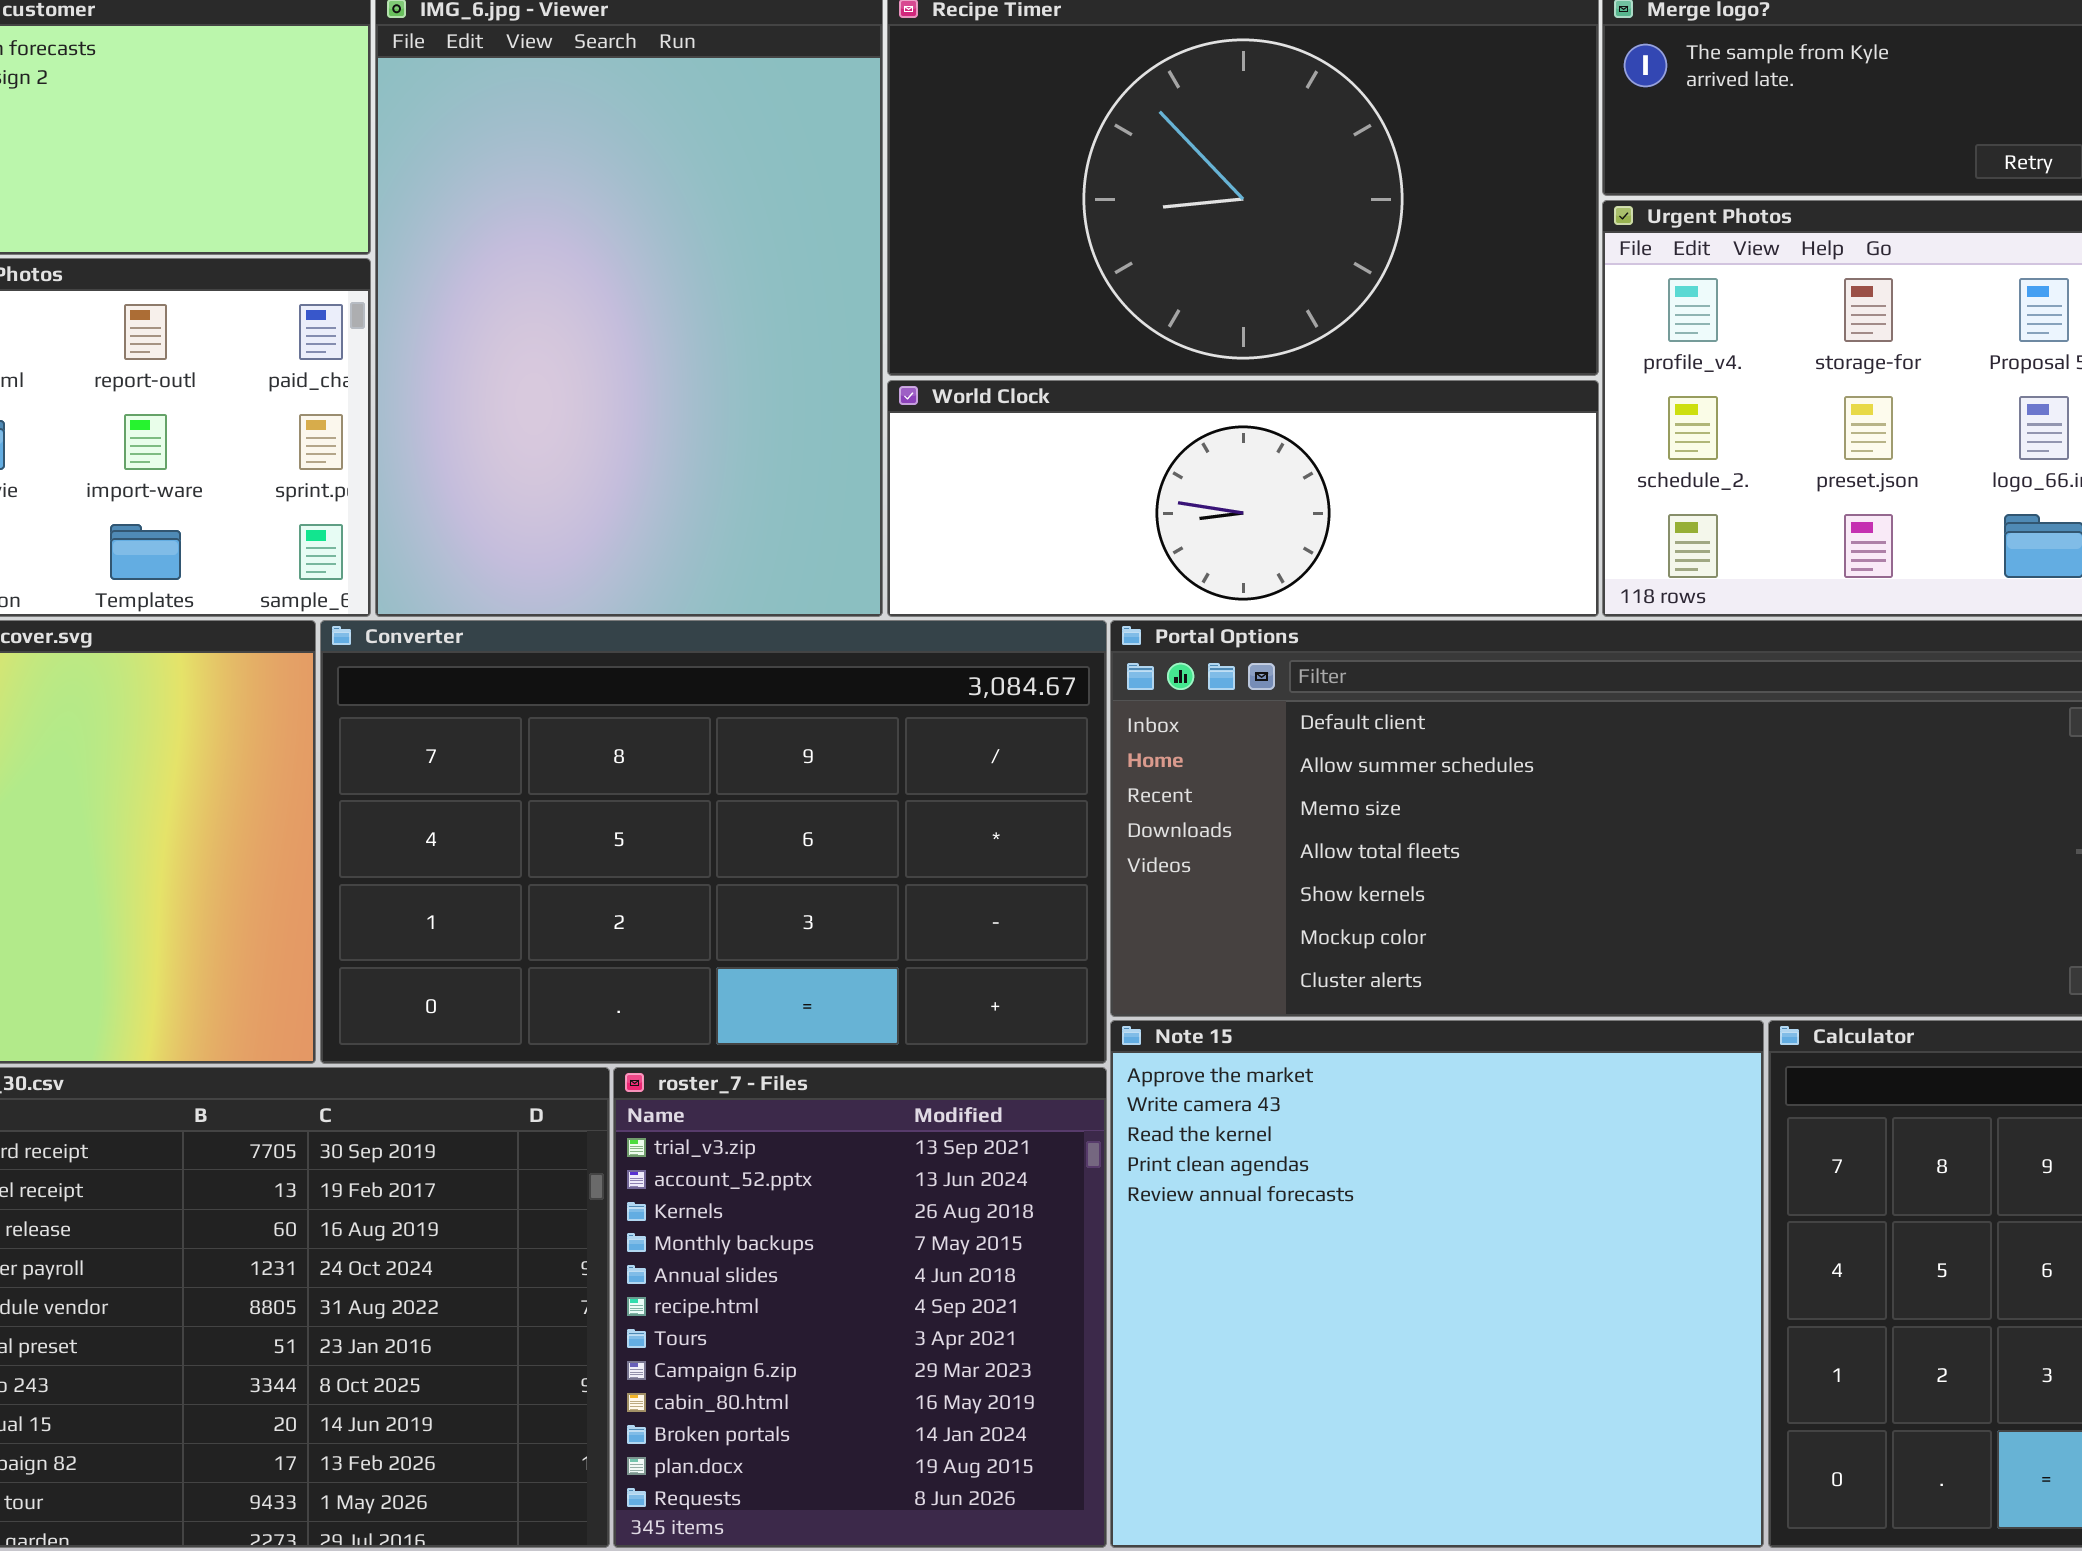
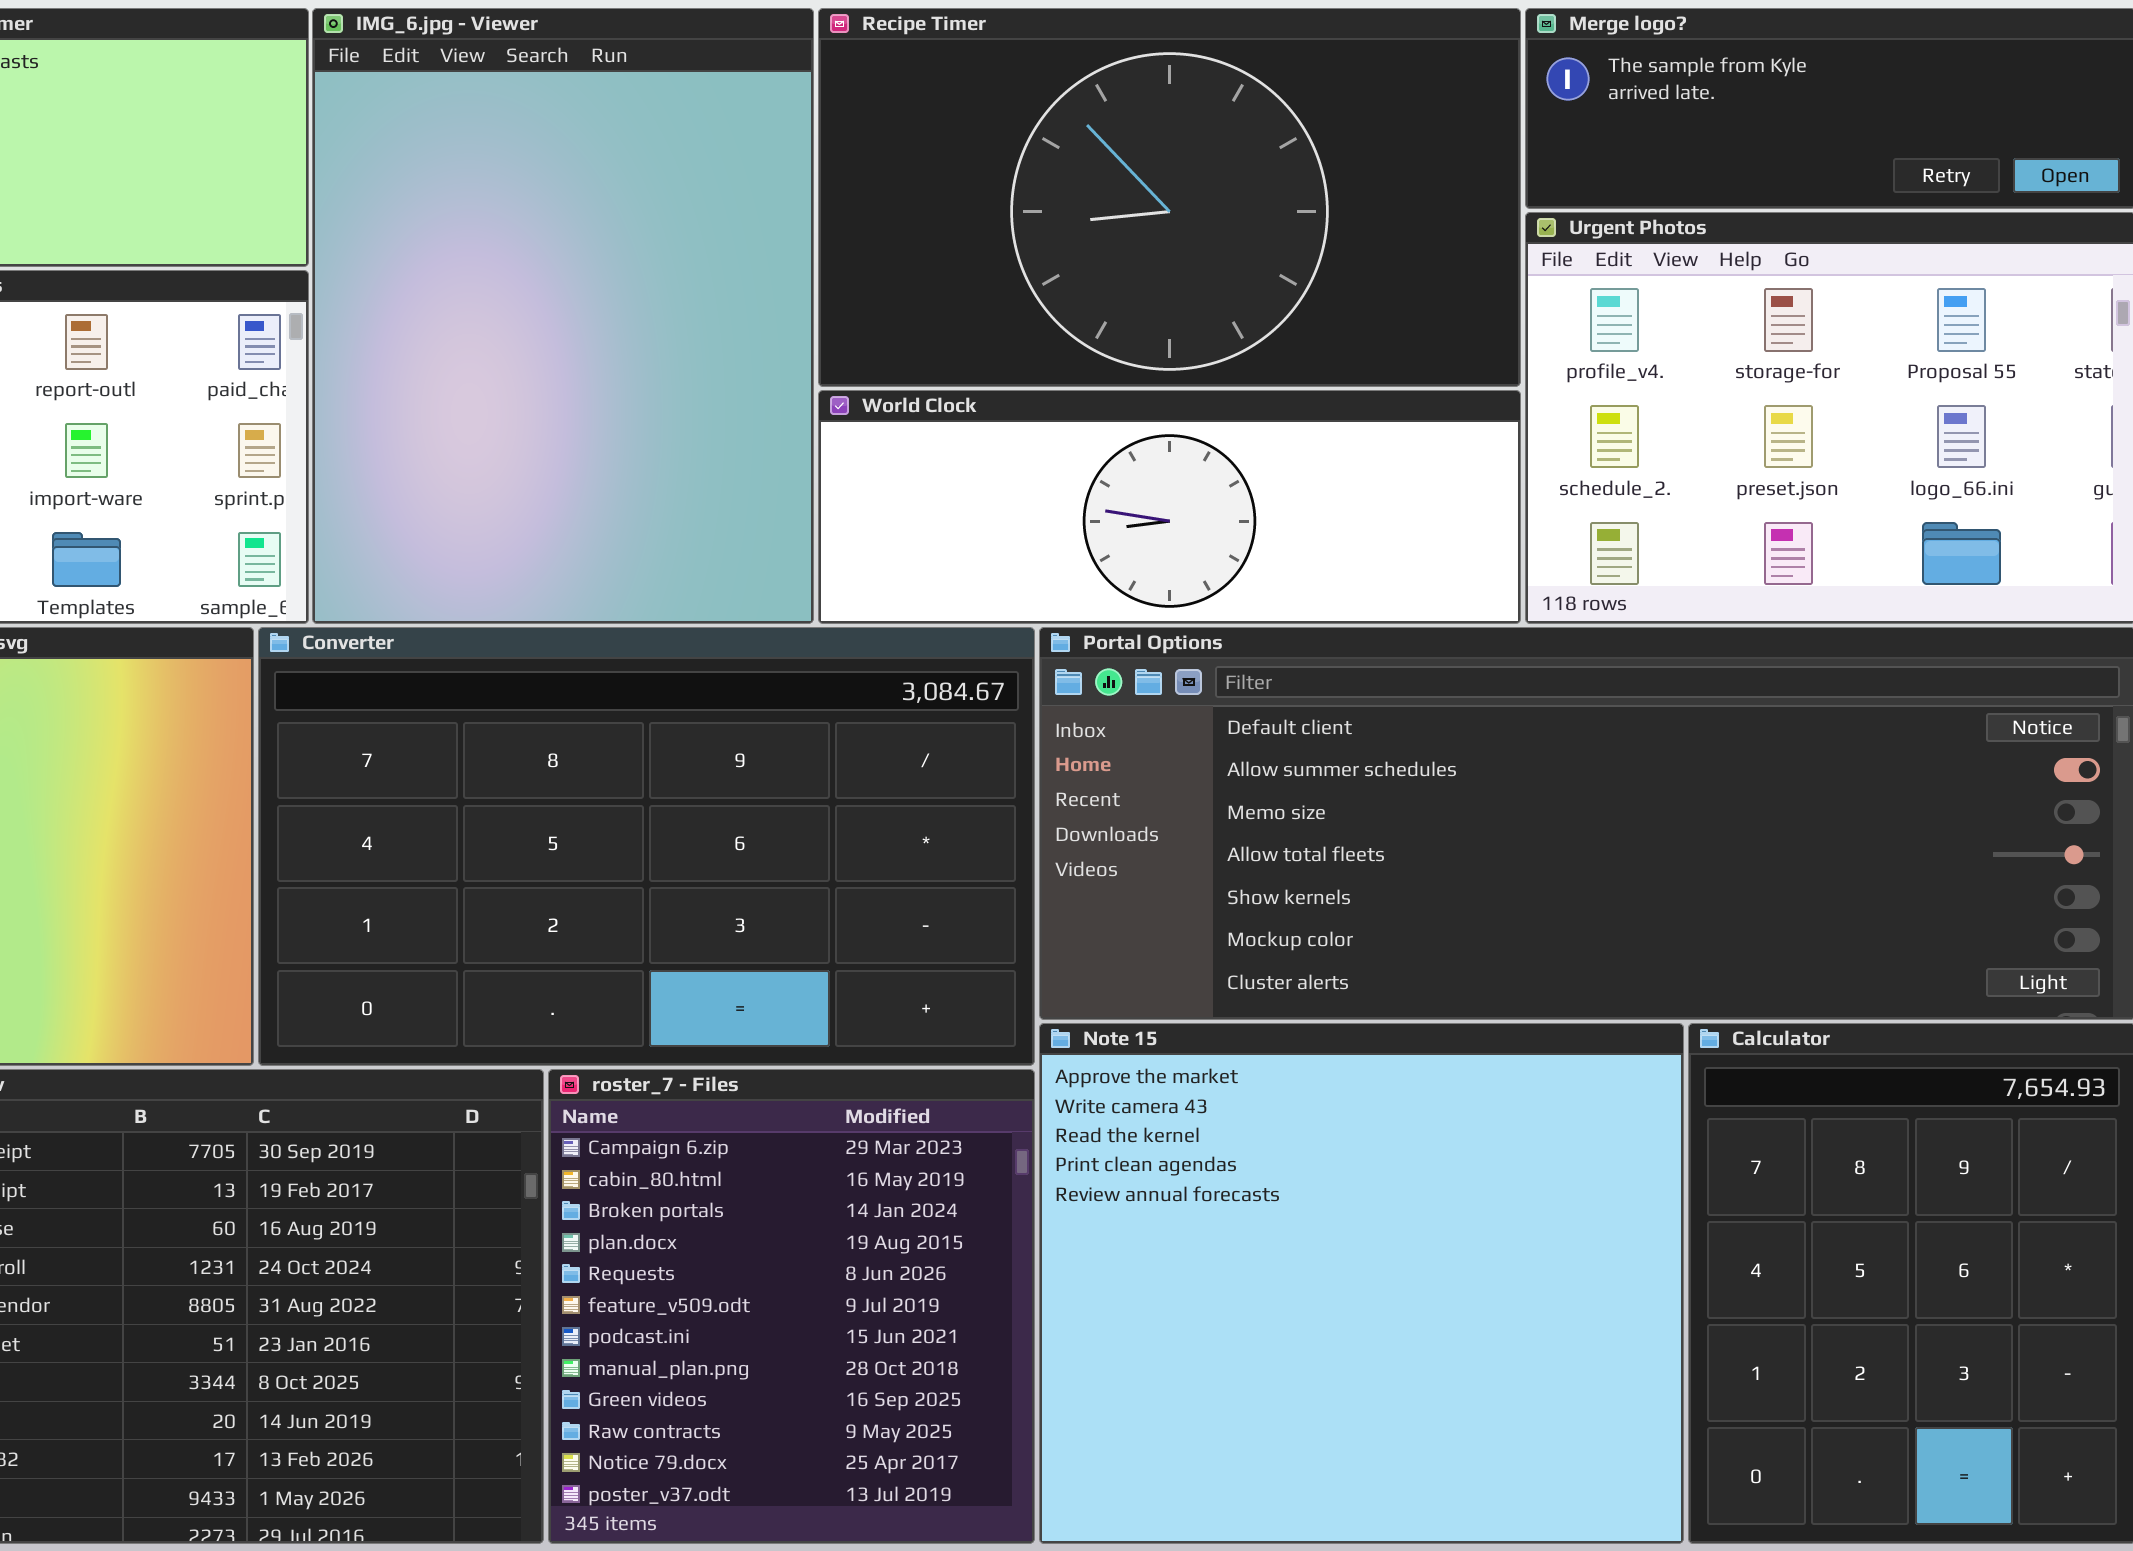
roster_7 - Files: [613,1067,1107,1548] -> [548,1069,1035,1544], scrolled down 7 rows

